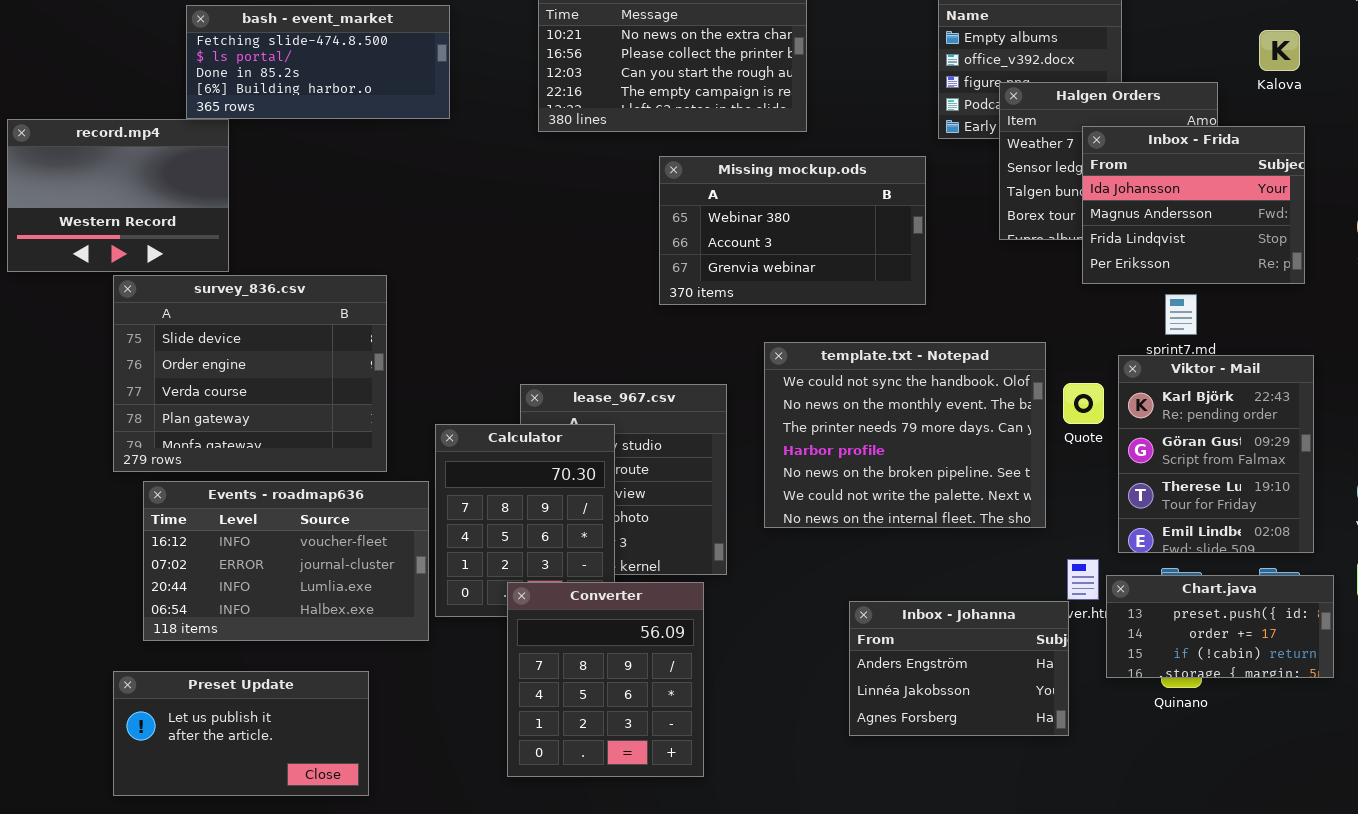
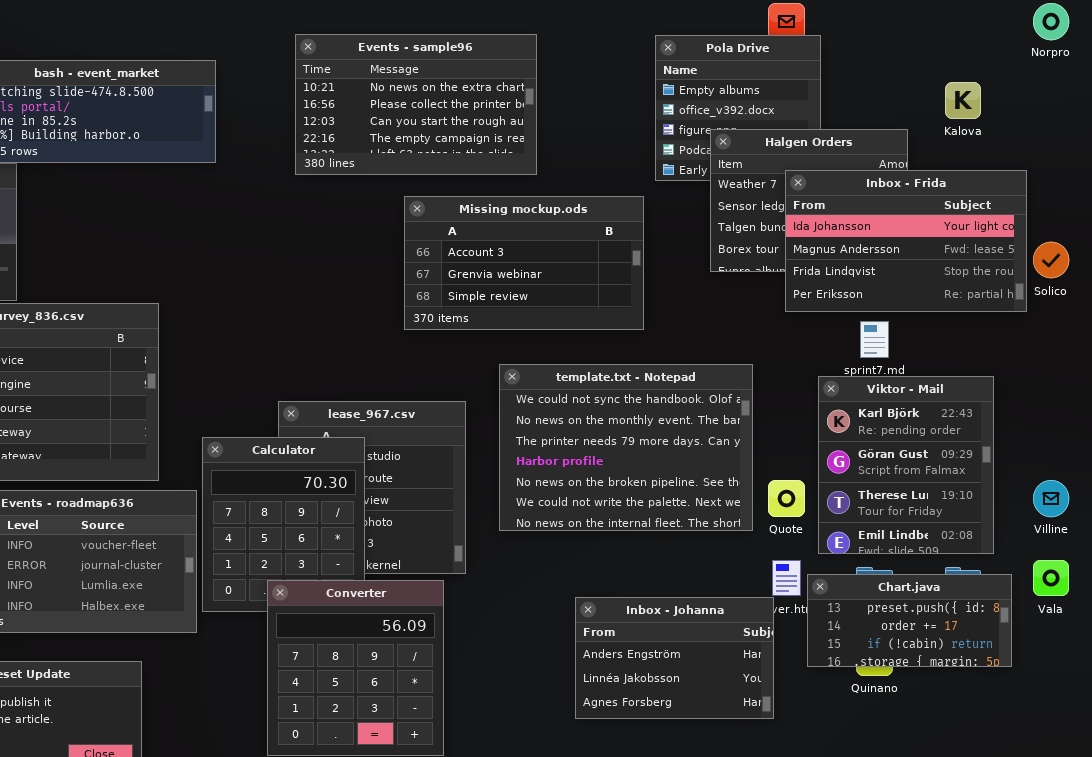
Inbox - Frida: [1082,126,1305,284] -> [785,170,1027,312], resized
Missing mockup.ods: [659,156,926,305] -> [404,196,644,330], scrolled down 1 row
Quote: [1063,383,1104,424] -> [768,480,805,517], moved

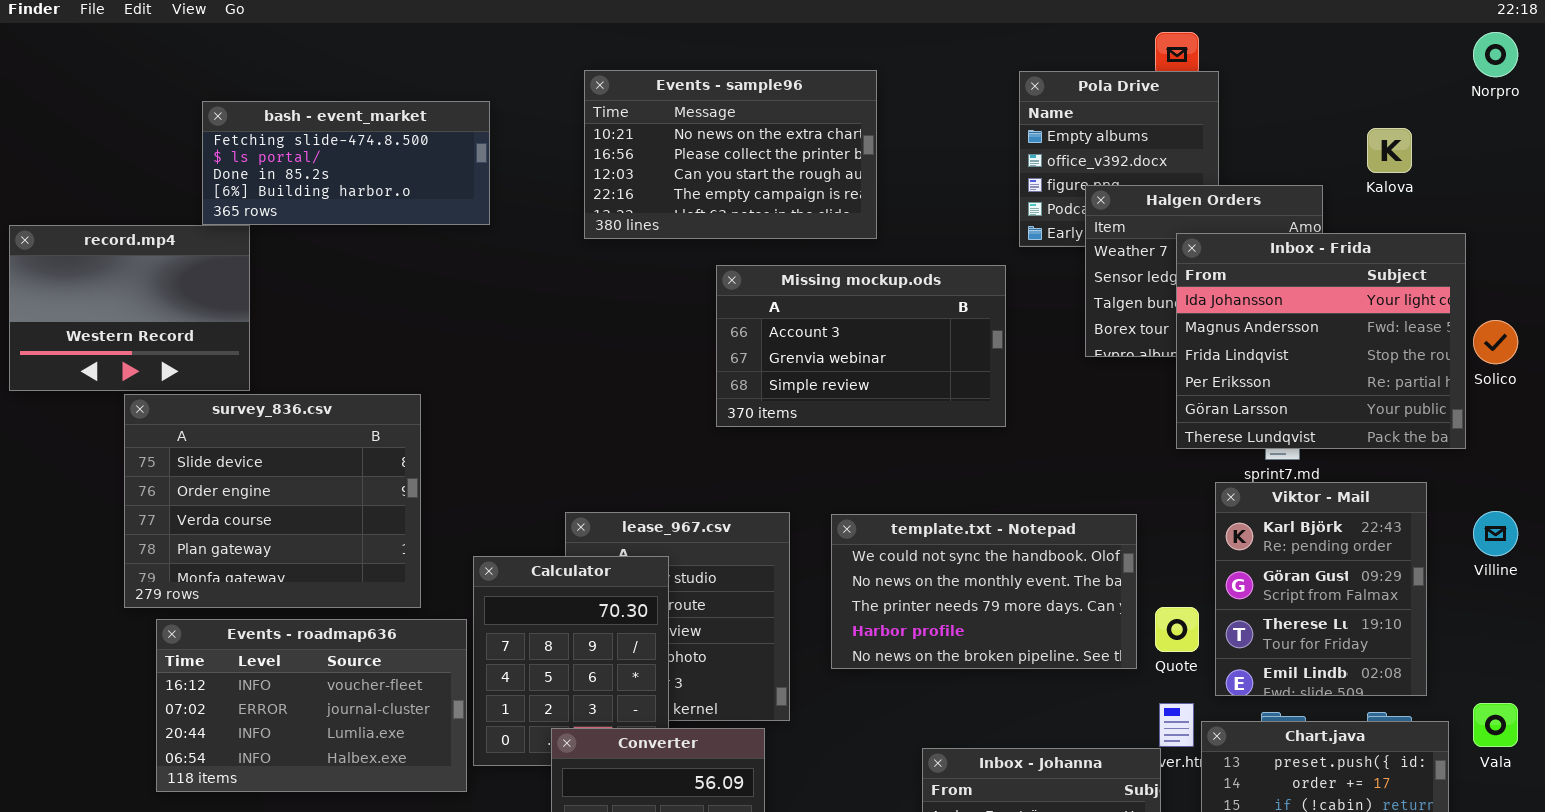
Inbox - Frida: [785,170,1027,312] -> [1176,233,1466,449], resized
template.txt - Notepad: [499,364,753,531] -> [831,514,1137,669], resized
Villine: [1033,480,1069,517] -> [1473,511,1518,556], moved

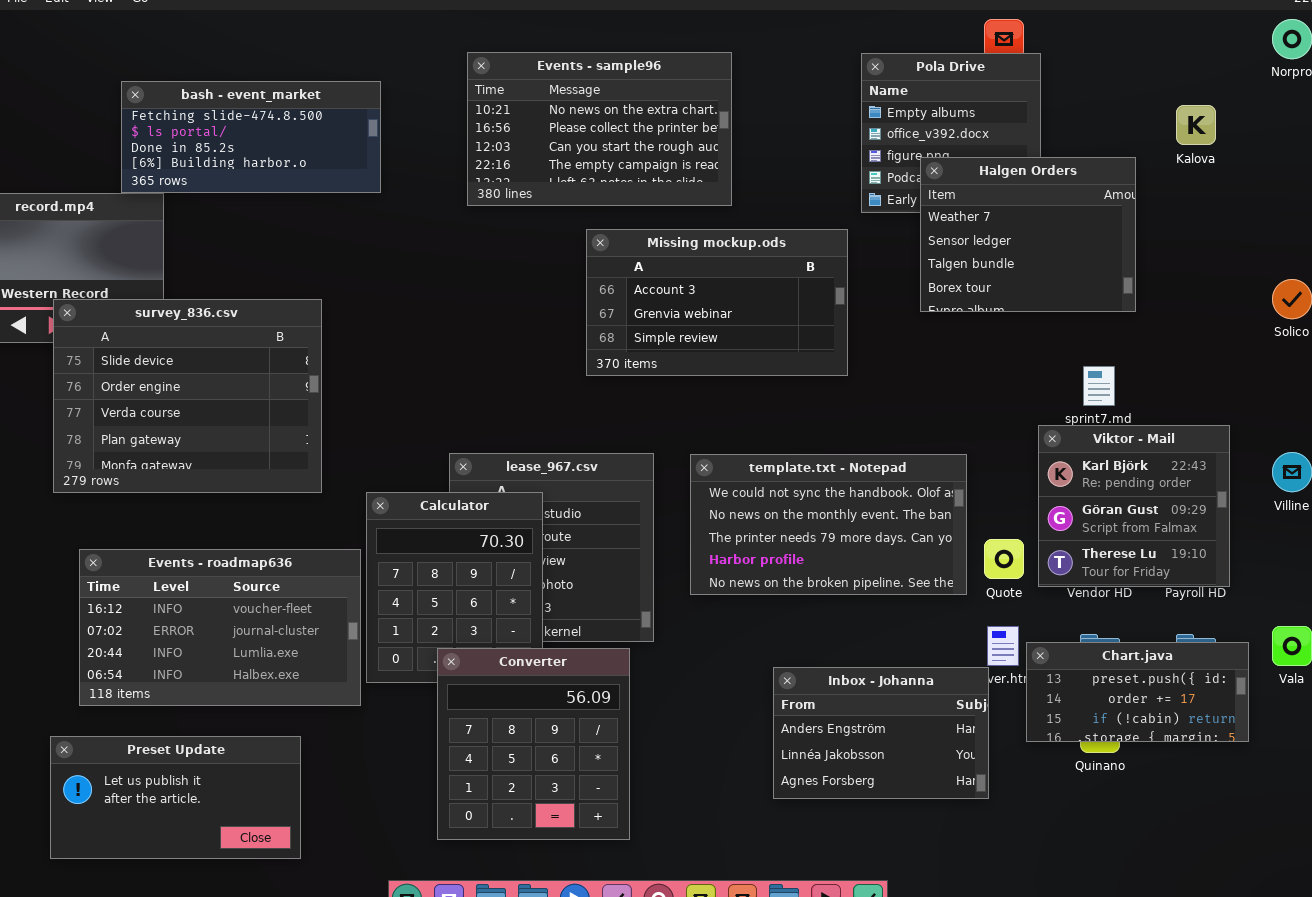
Inbox - Frida: [1176,233,1466,449] -> none, closed
survey_836.csv: [124,394,421,608] -> [53,299,322,493], moved
Viktor - Mail: [1215,482,1427,696] -> [1038,425,1230,587], resized

